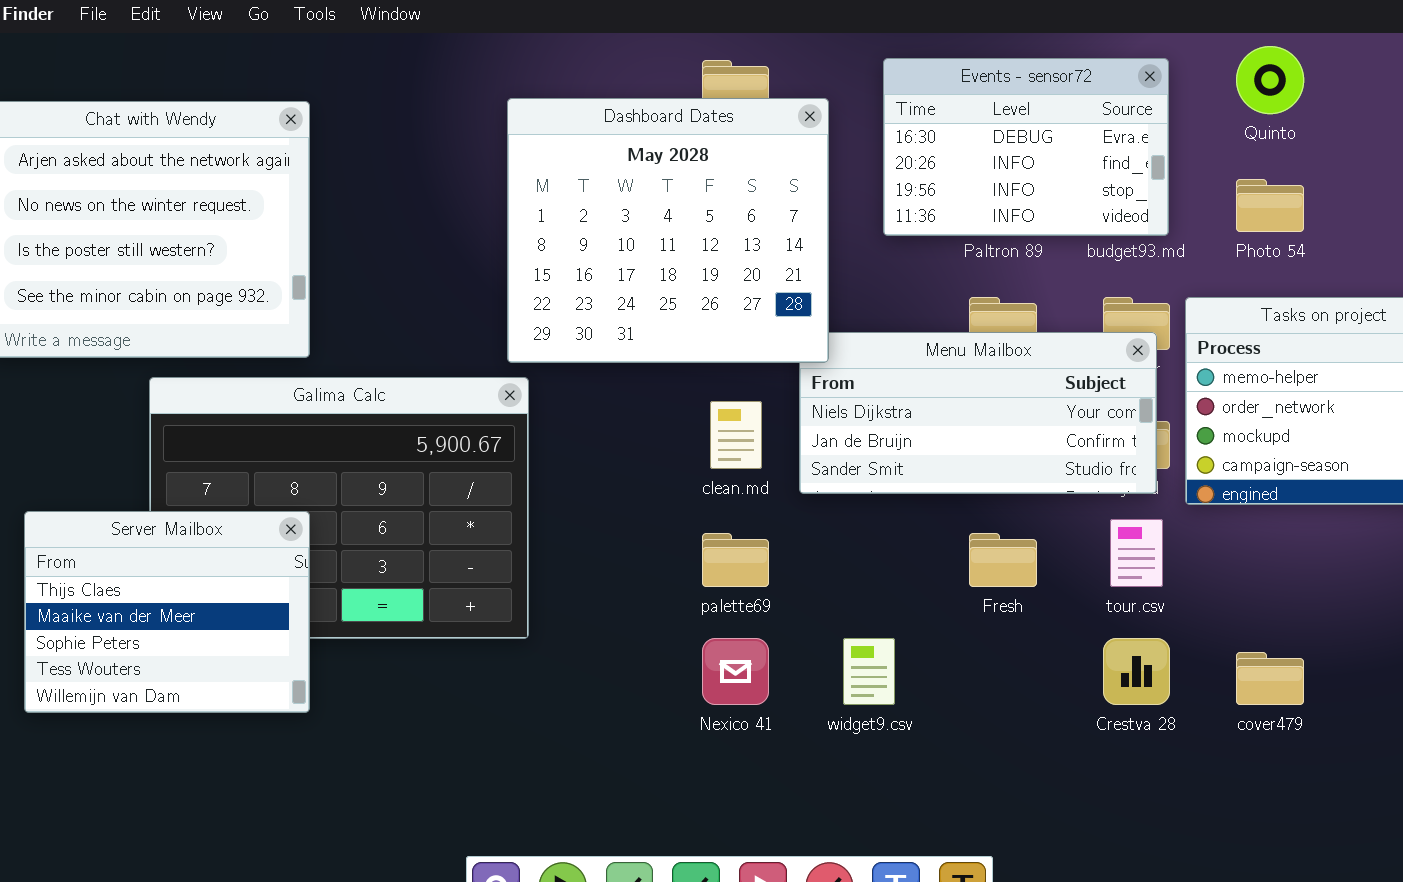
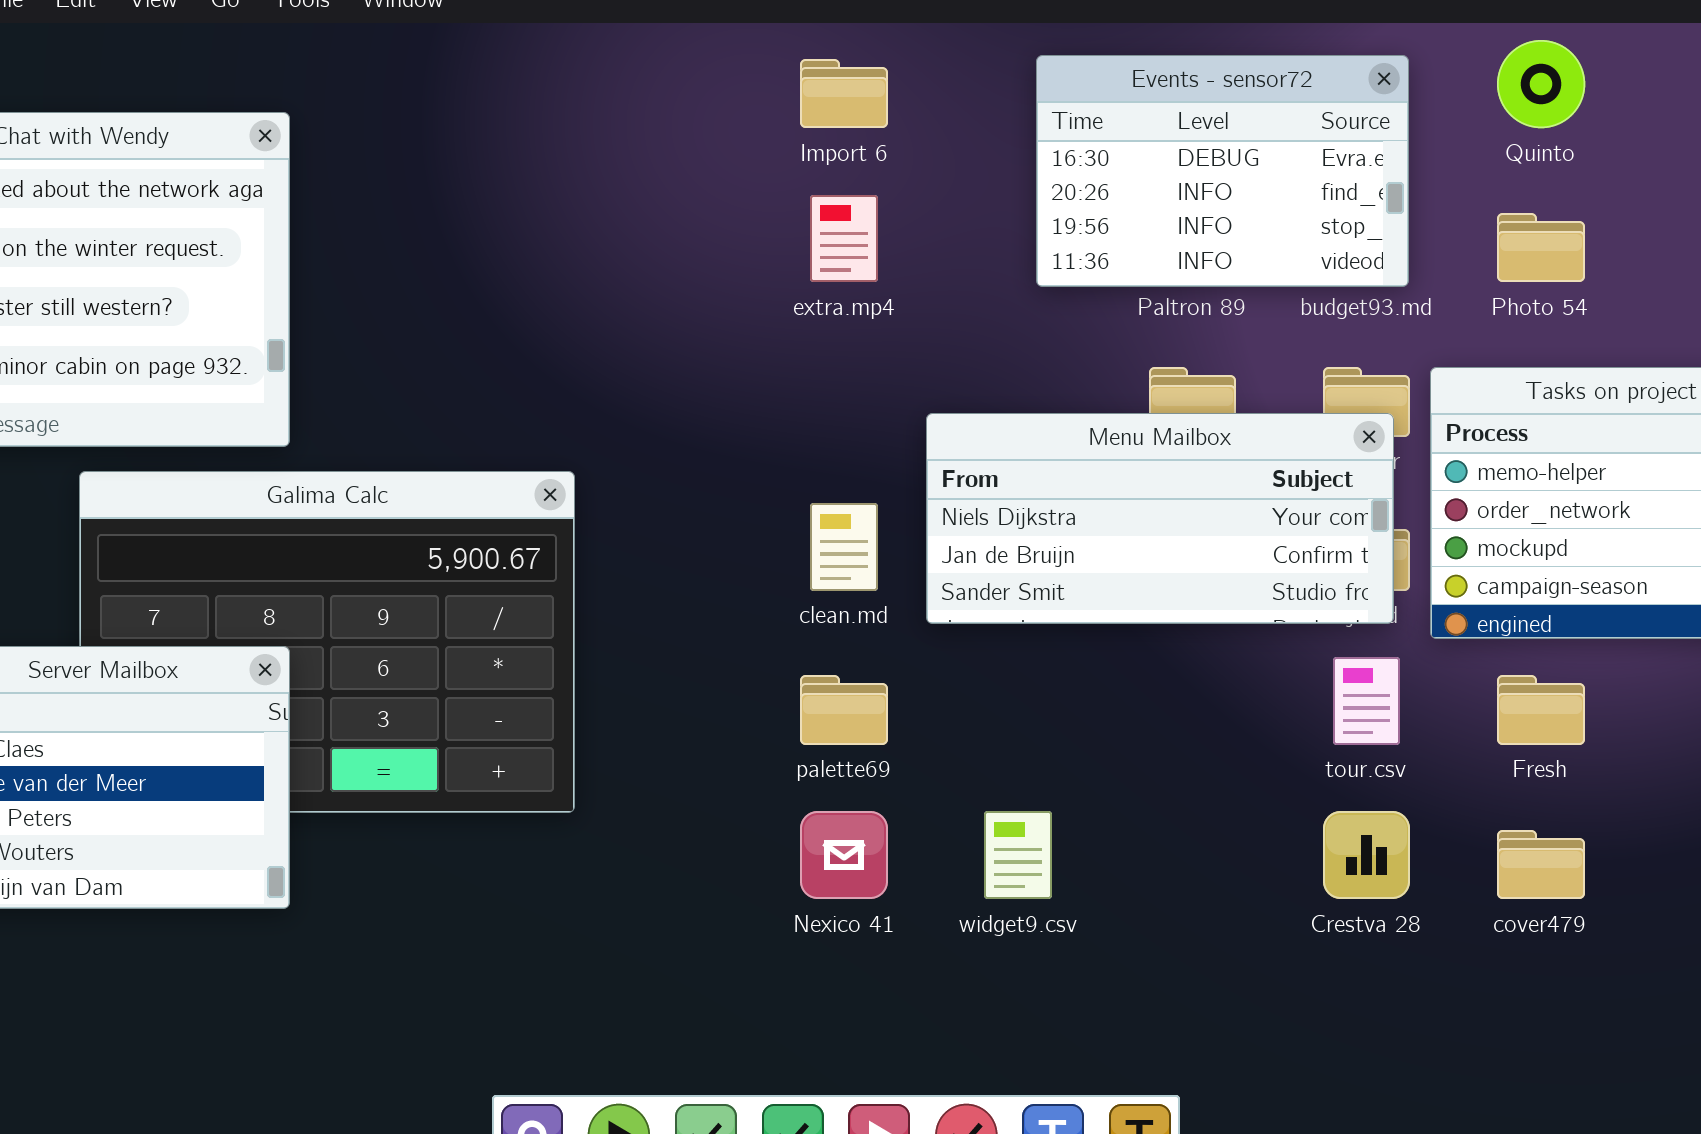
Dashboard Dates: [507,98,829,363] -> none, closed
Fresh: [969,533,1037,587] -> [1497,675,1585,745], moved

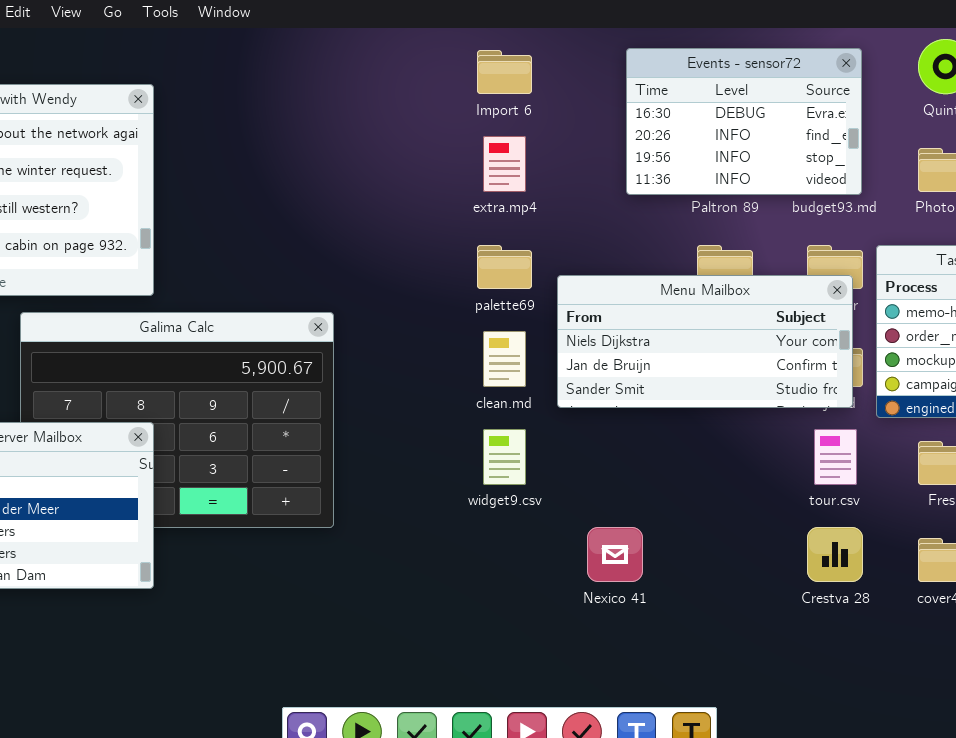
palette69: [800,675,888,745] -> [477,245,532,289], moved
Nexico 41: [800,811,888,899] -> [587,527,643,582], moved
widget9.csv: [984,811,1052,899] -> [483,429,526,485], moved

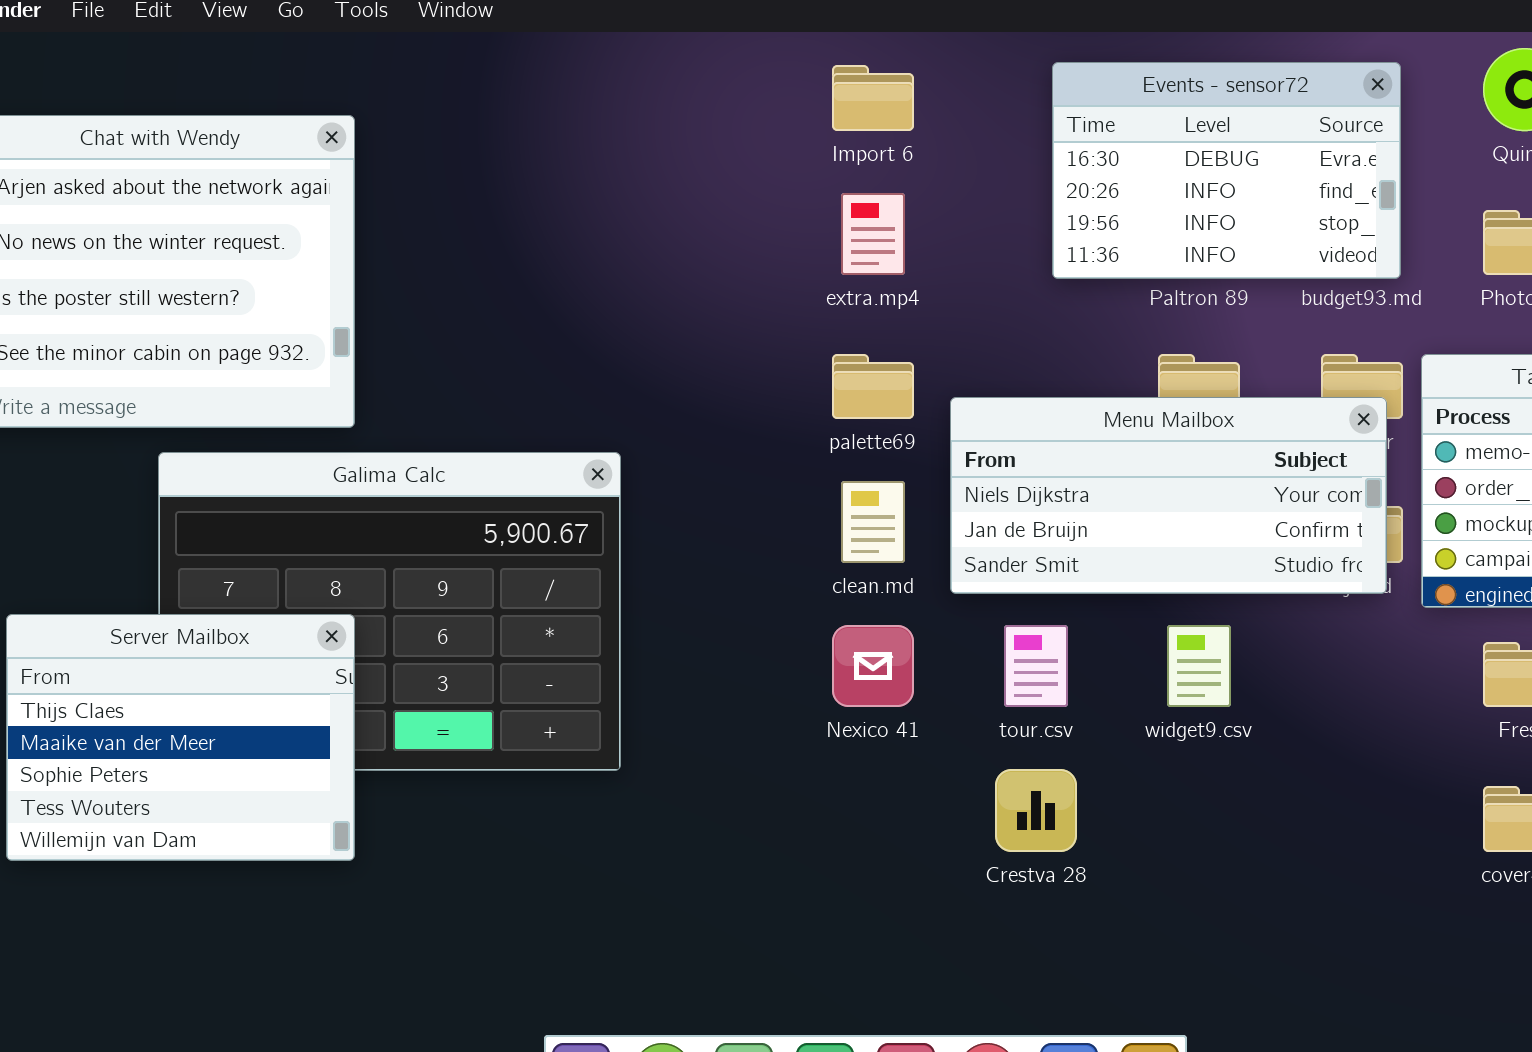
widget9.csv: [483,429,526,485] -> [1167,625,1231,707], moved
tour.csv: [814,429,857,485] -> [1004,625,1068,707], moved
Nexico 41: [587,527,643,582] -> [832,625,914,707], moved
Crestva 28: [807,527,863,582] -> [995,769,1077,852], moved

